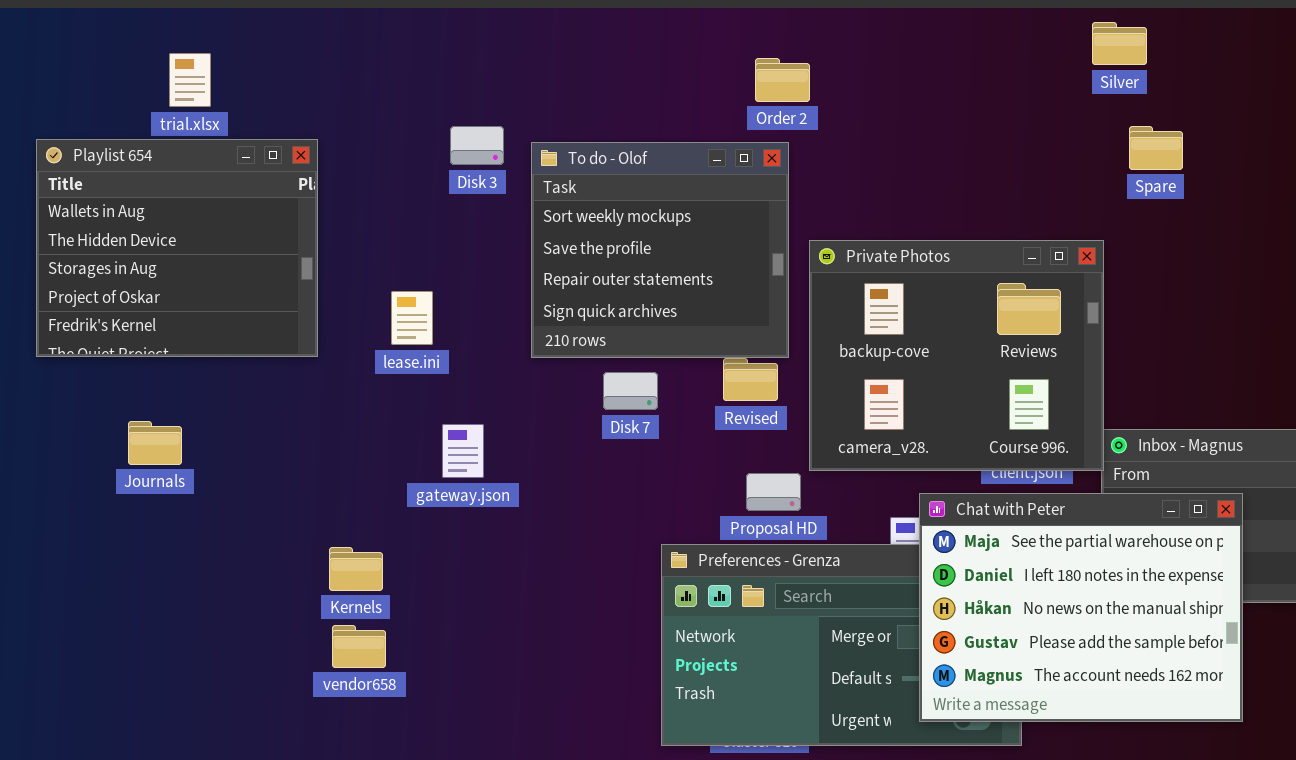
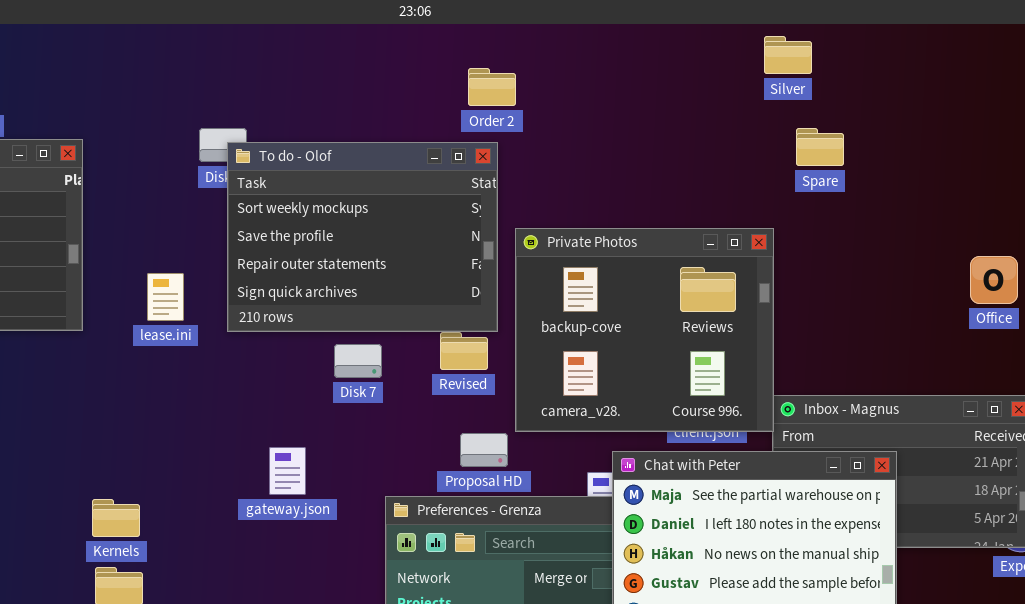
To do - Olof: [531,142,789,358] -> [227,142,498,332], resized
gateway.json: [442,424,484,478] -> [269,447,306,495], moved

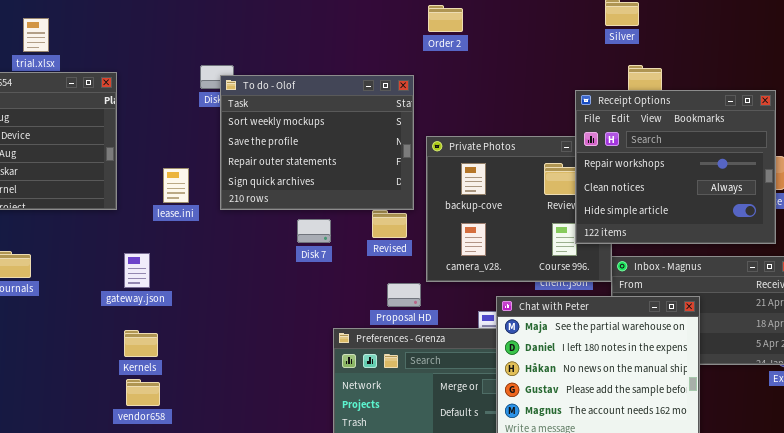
Order 2: [468,68,516,106] -> [428,5,463,32], moved
Receipt Options: none -> [575,90,776,244], opened
gateway.json: [269,447,306,495] -> [124,253,150,288], moved

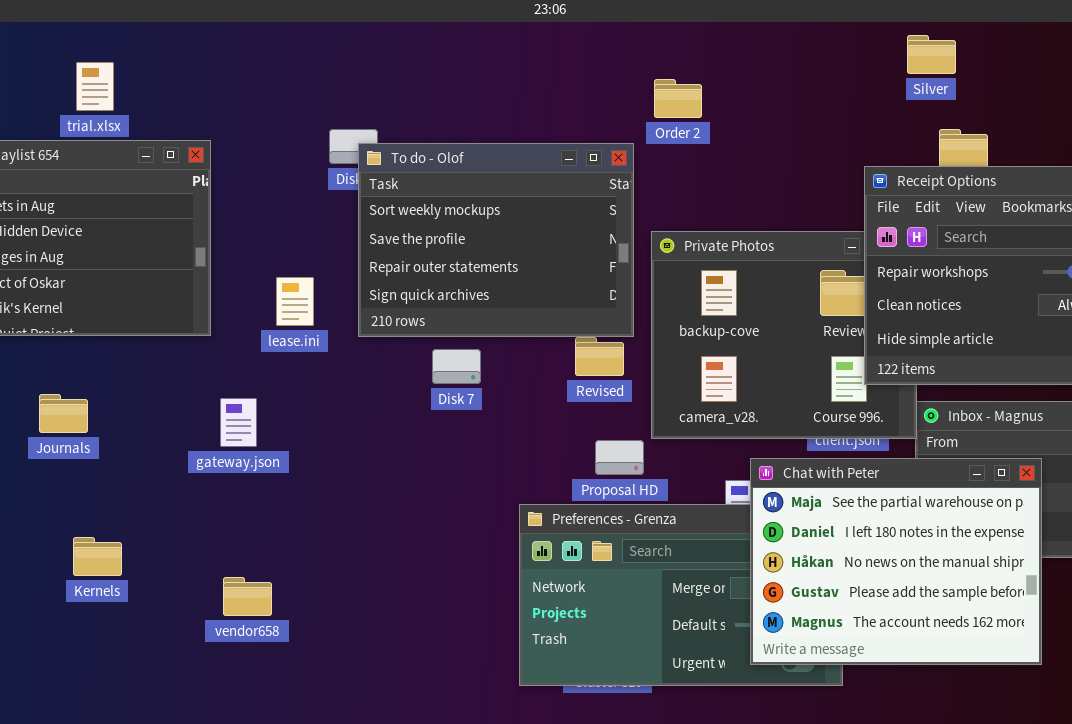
Order 2: [428,5,463,32] -> [654,79,702,118], moved
Disk 7: [297,219,331,243] -> [432,349,481,384], moved
Kernels: [124,330,158,357] -> [73,537,122,576], moved

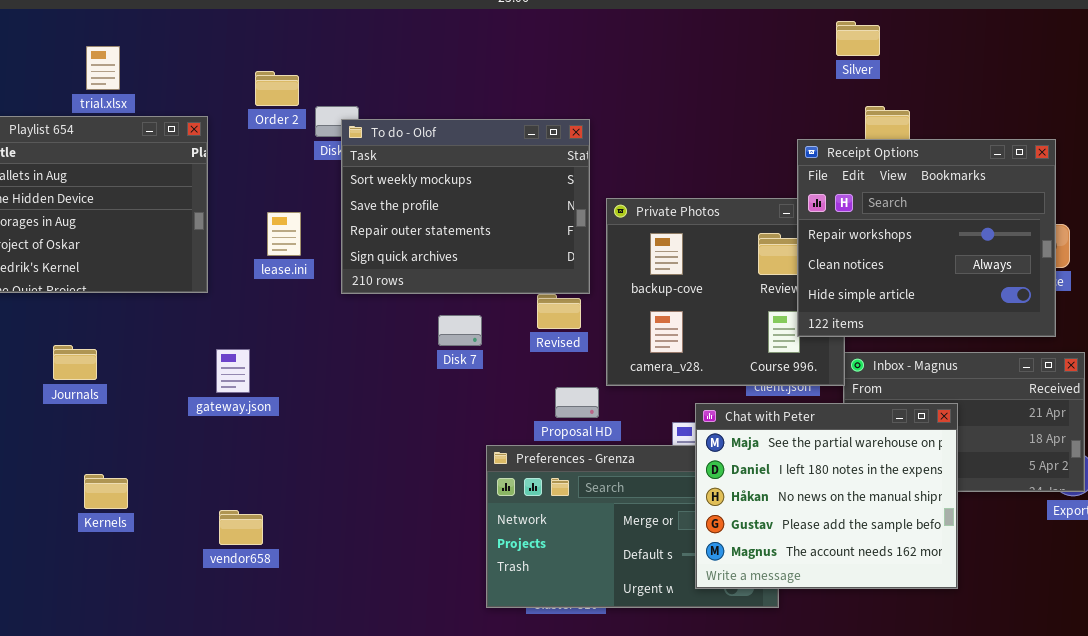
Order 2: [654,79,702,118] -> [255,71,299,106], moved
lease.ini: [276,277,314,326] -> [267,212,301,256], moved
Disk 7: [432,349,481,384] -> [438,315,482,346], moved

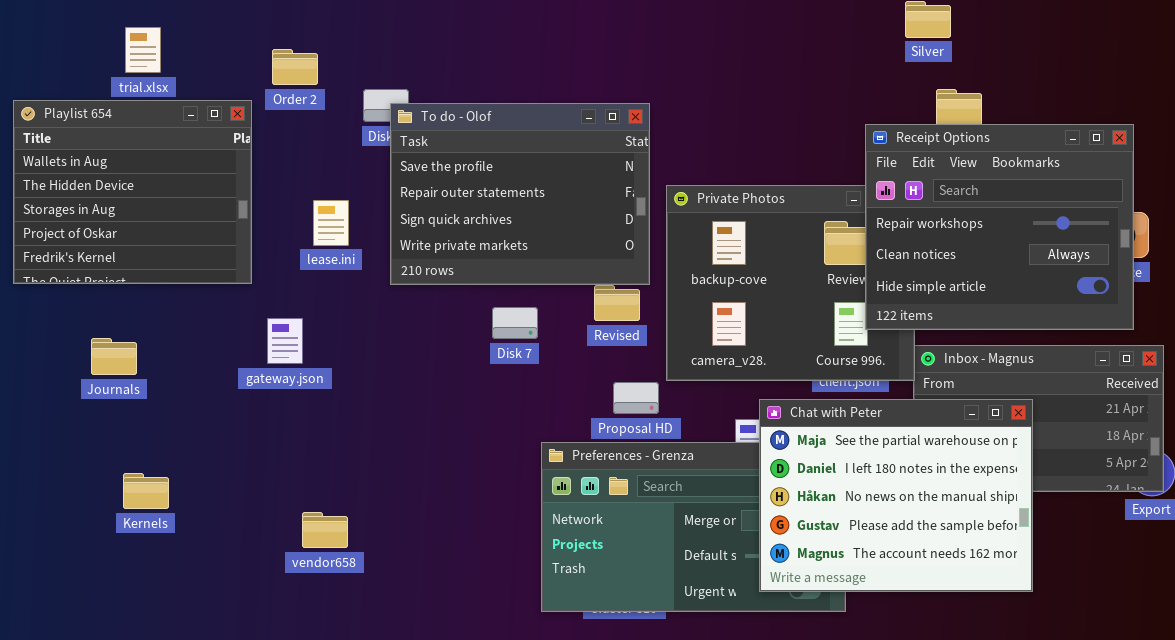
Order 2: [255,71,299,106] -> [272,49,318,85], moved
To do - Olof: [341,119,590,294] -> [390,103,650,285], scrolled down 1 row
gateway.json: [216,349,250,393] -> [267,318,303,364], moved
vendor658: [219,510,263,545] -> [302,512,348,548], moved

